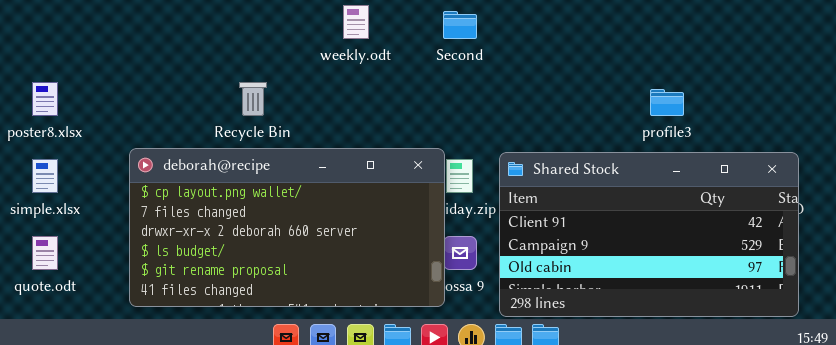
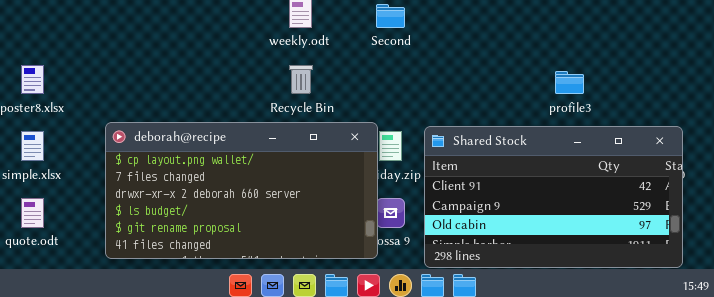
Recycle Bin: [239,82,267,116] -> [289,65,313,94], moved

